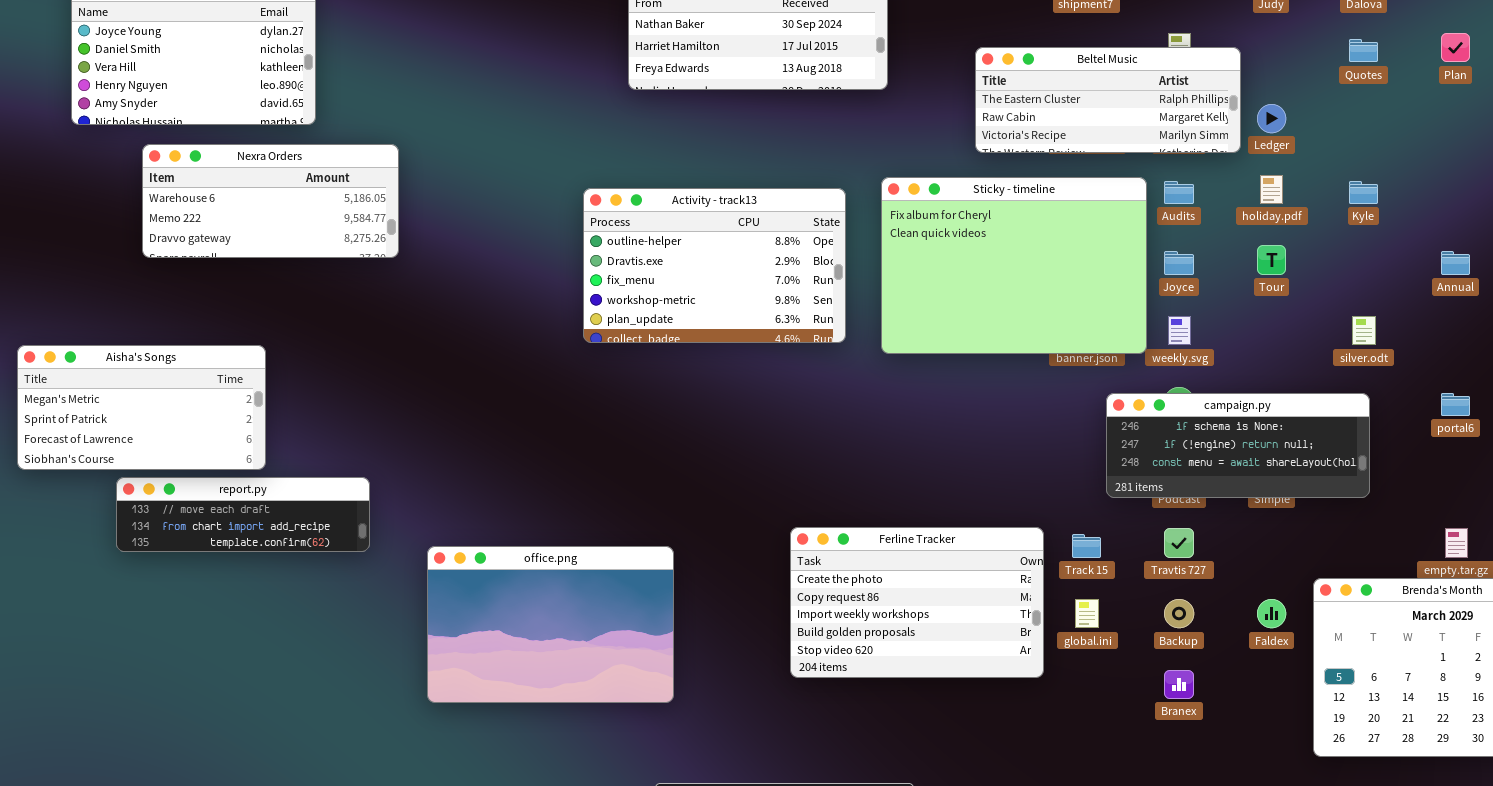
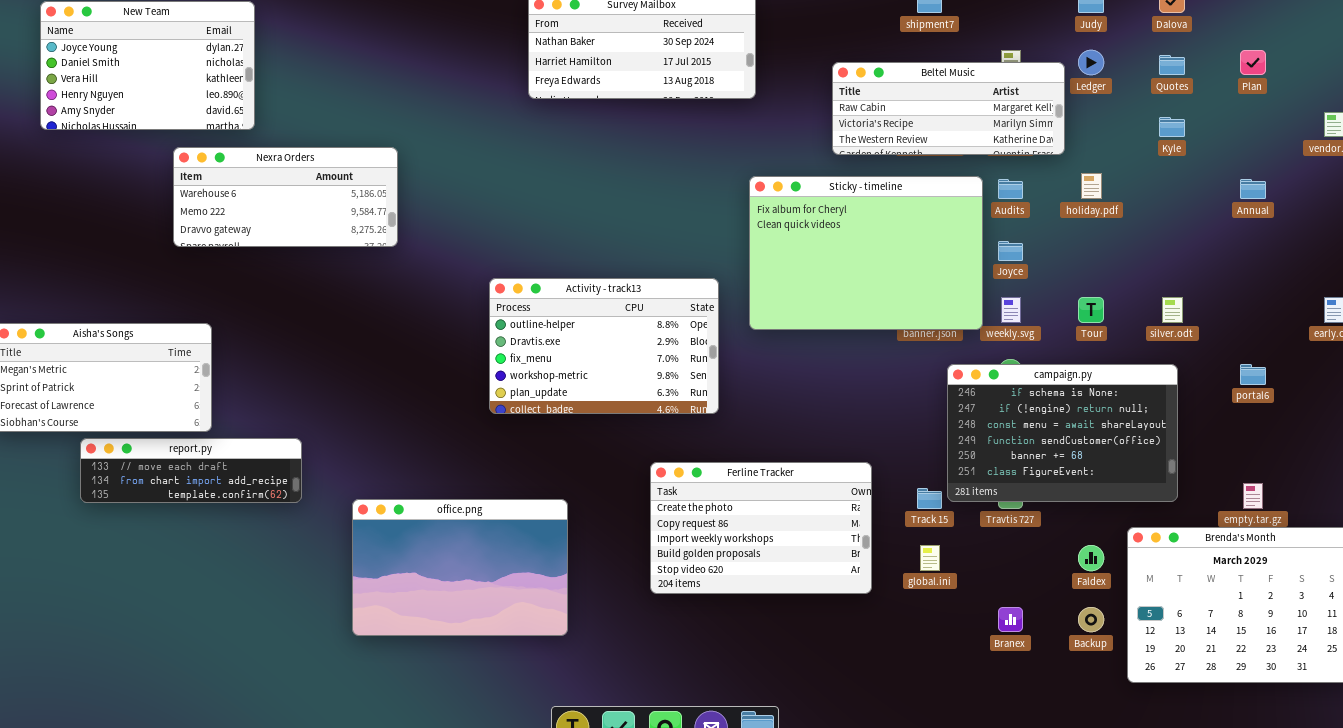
Beltel Music: [975,47,1241,153] -> [832,62,1065,155], scrolled down 1 row
Ledger: [1257,104,1286,133] -> [1078,50,1104,75], moved
Nexra Orders: [142,144,399,258] -> [173,147,398,247], moved
Kyle: [1349,181,1378,204] -> [1159,117,1185,137], moved
Activity - track13: [583,188,846,343] -> [489,278,719,414], moved
Tour: [1257,245,1286,275] -> [1078,297,1104,323], moved
Annual: [1441,251,1470,275] -> [1240,179,1266,199], moved
campaign.py: [1106,393,1370,498] -> [947,364,1178,502], resized
Ferline Tracker: [790,527,1044,678] -> [650,462,872,594], moved
Backup: [1164,599,1194,628] -> [1078,607,1104,632], moved

